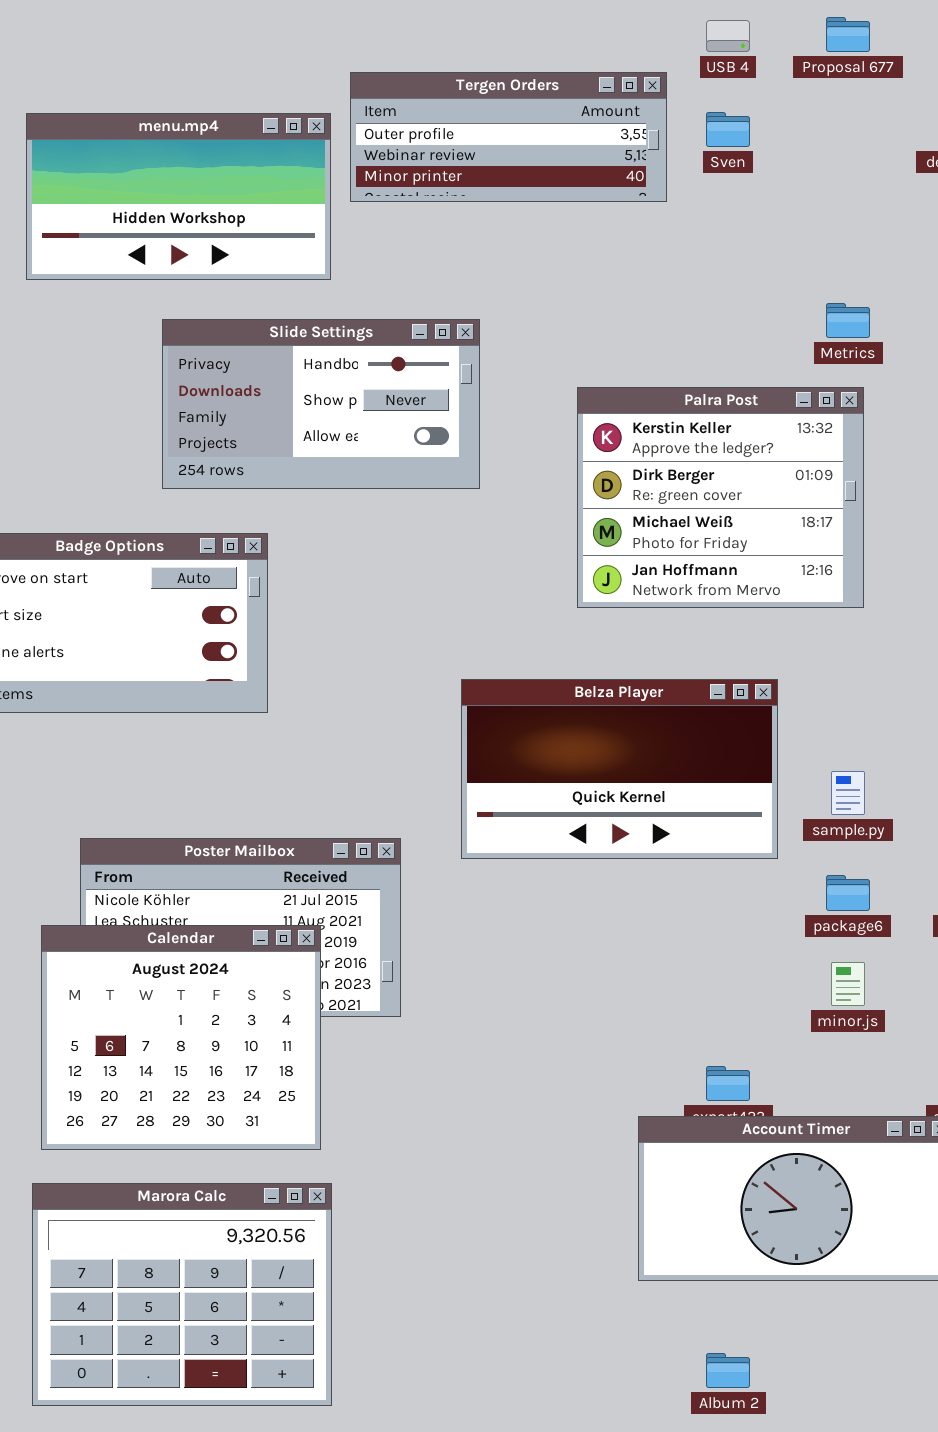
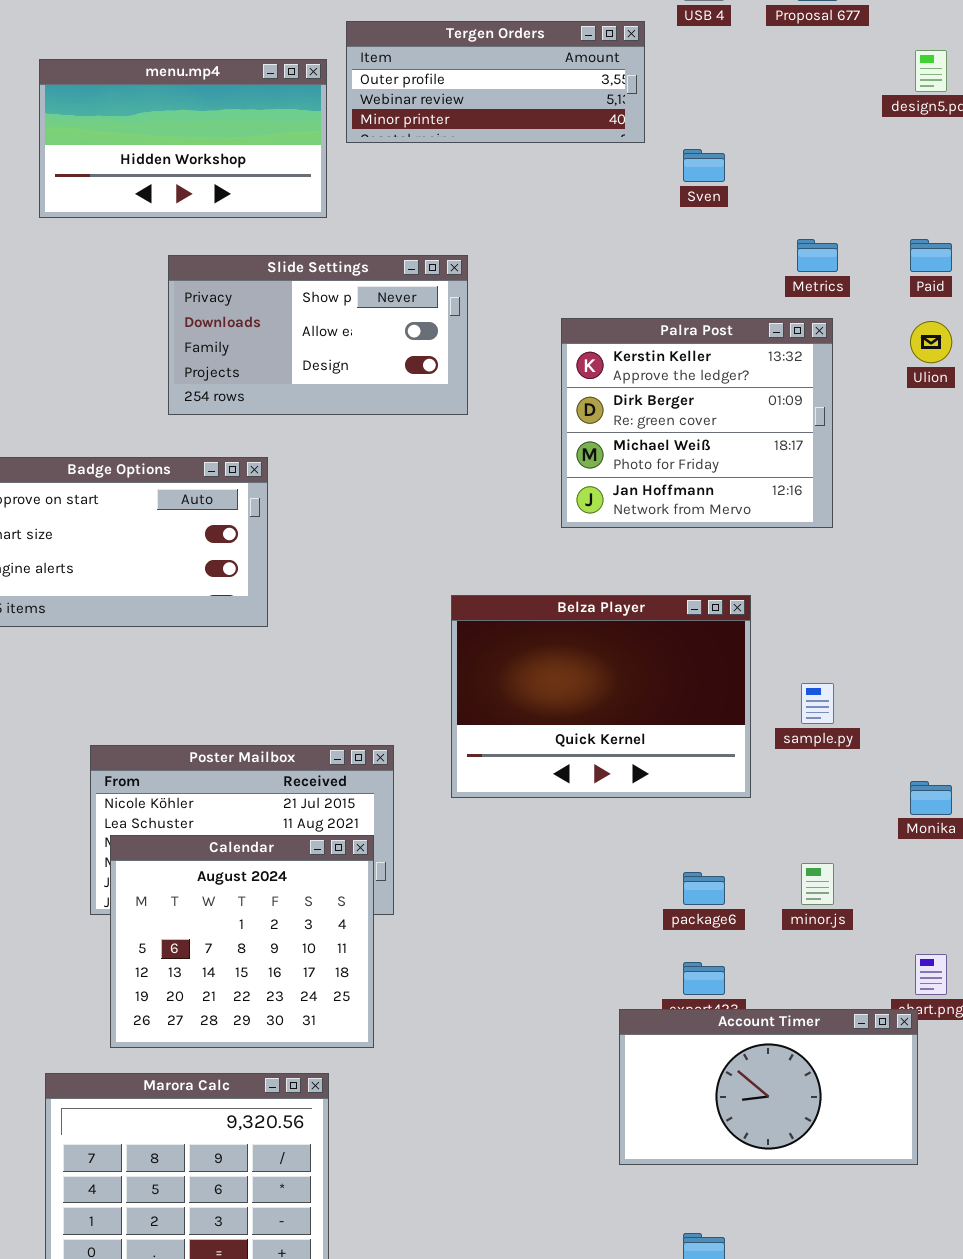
Sven: [706,112,750,147] -> [683,149,725,182], moved
Slide Settings: [162,319,480,489] -> [168,255,468,415], scrolled down 1 row
Belza Player: [461,679,778,859] -> [451,595,751,798], resized
package6: [826,875,870,911] -> [683,872,725,905], moved
Calendar: [41,925,321,1150] -> [110,835,374,1048], moved

